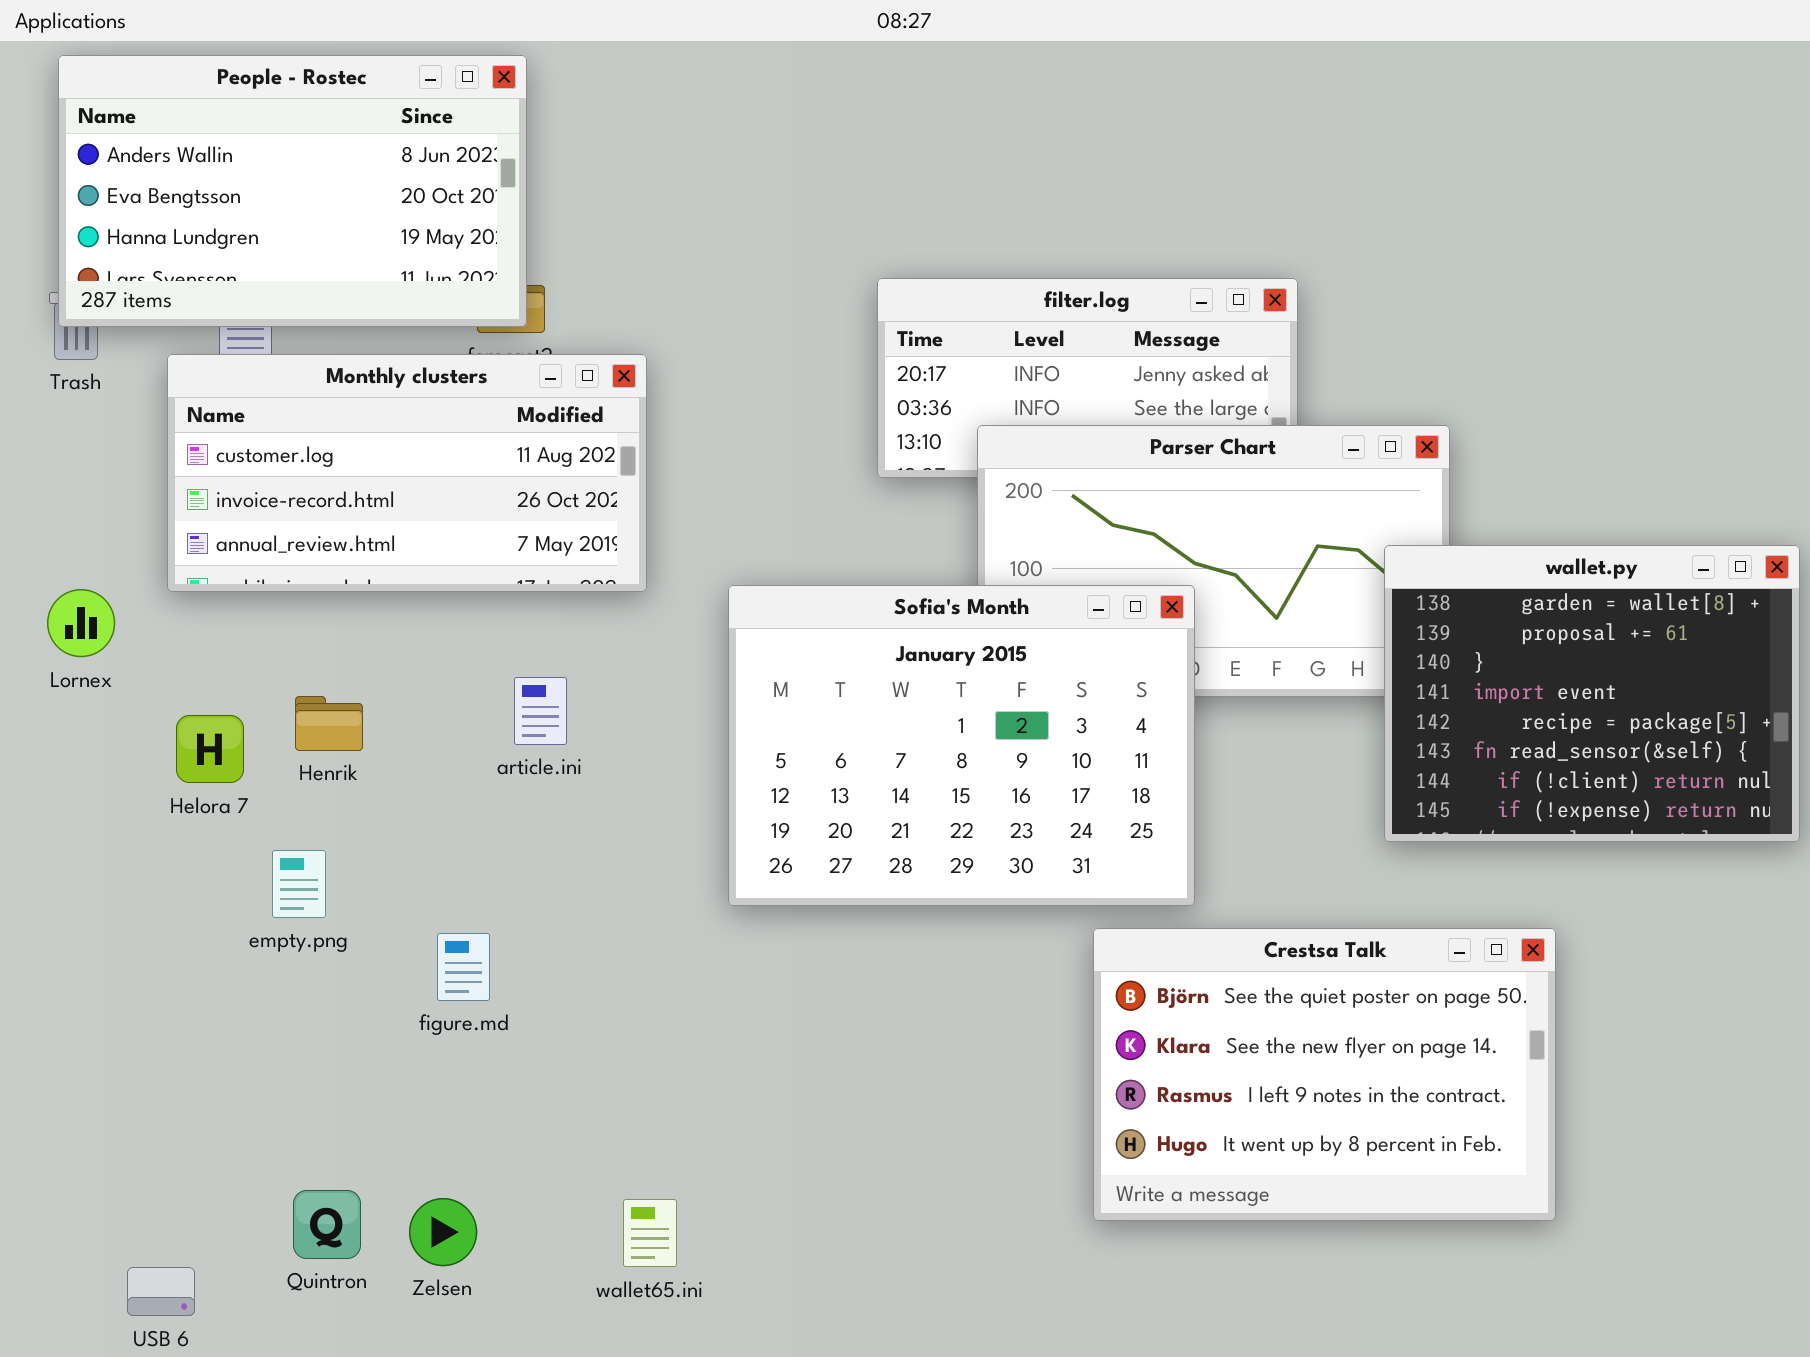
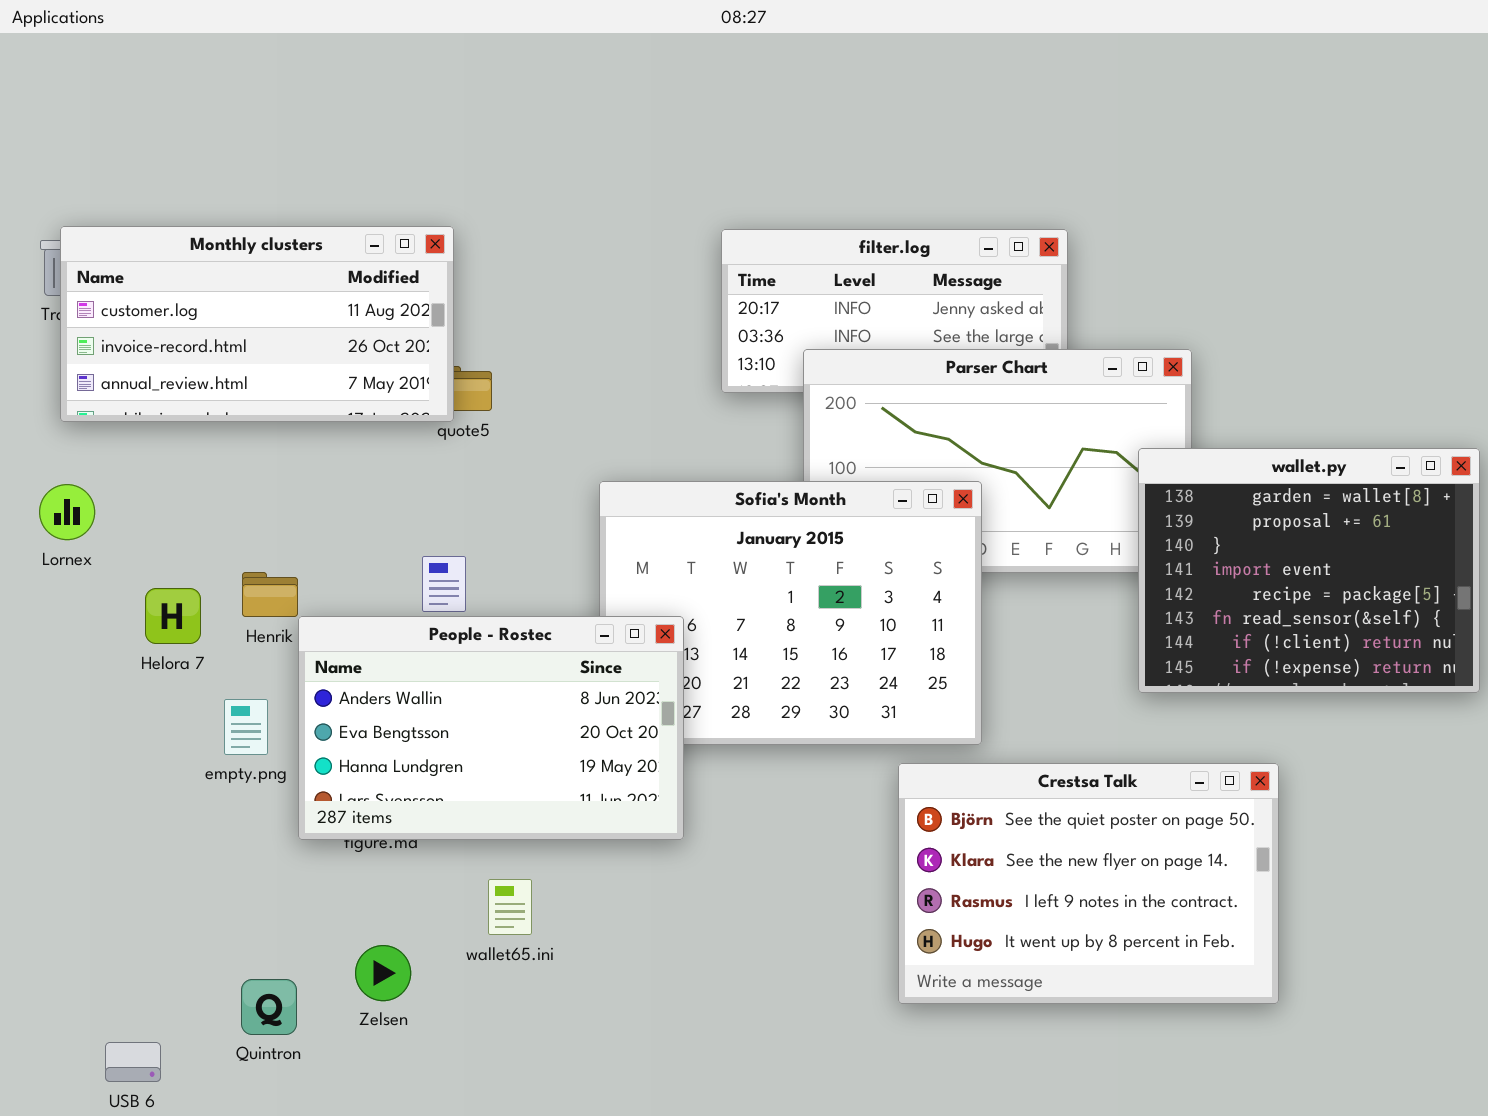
People - Rostec: [58,55,527,327] -> [298,616,684,840], moved
Monthly clusters: [167,354,647,592] -> [60,226,454,422], moved
Zelsen: [409,1198,477,1266] -> [355,945,411,1001], moved
wallet65.ini: [623,1199,677,1267] -> [488,879,532,935], moved

